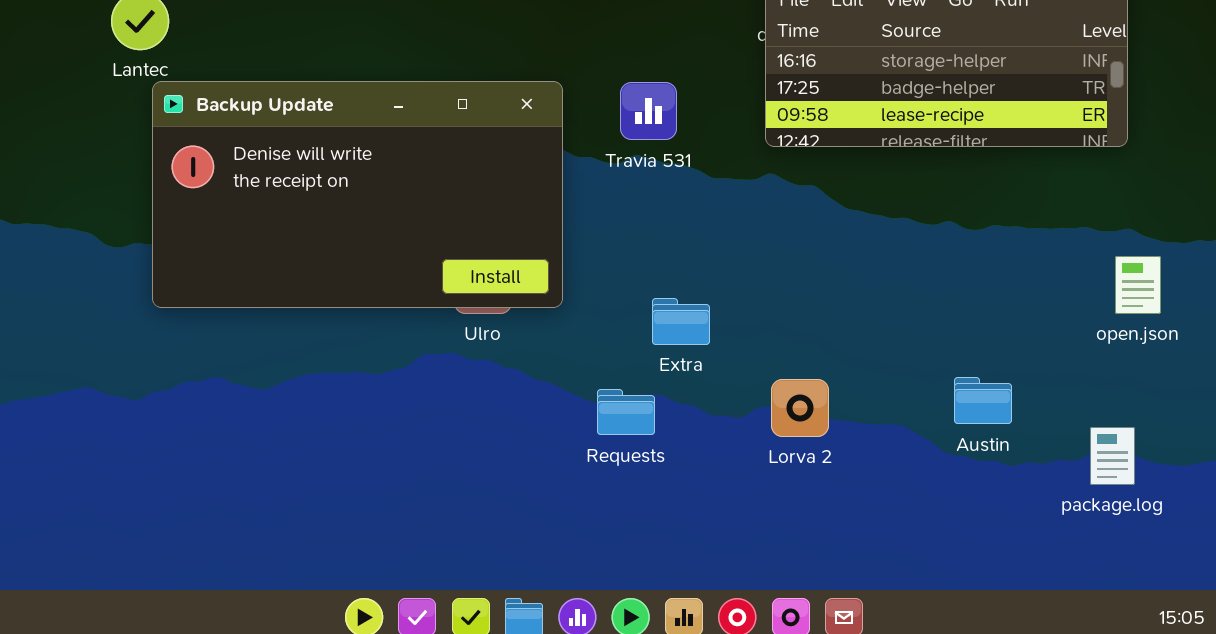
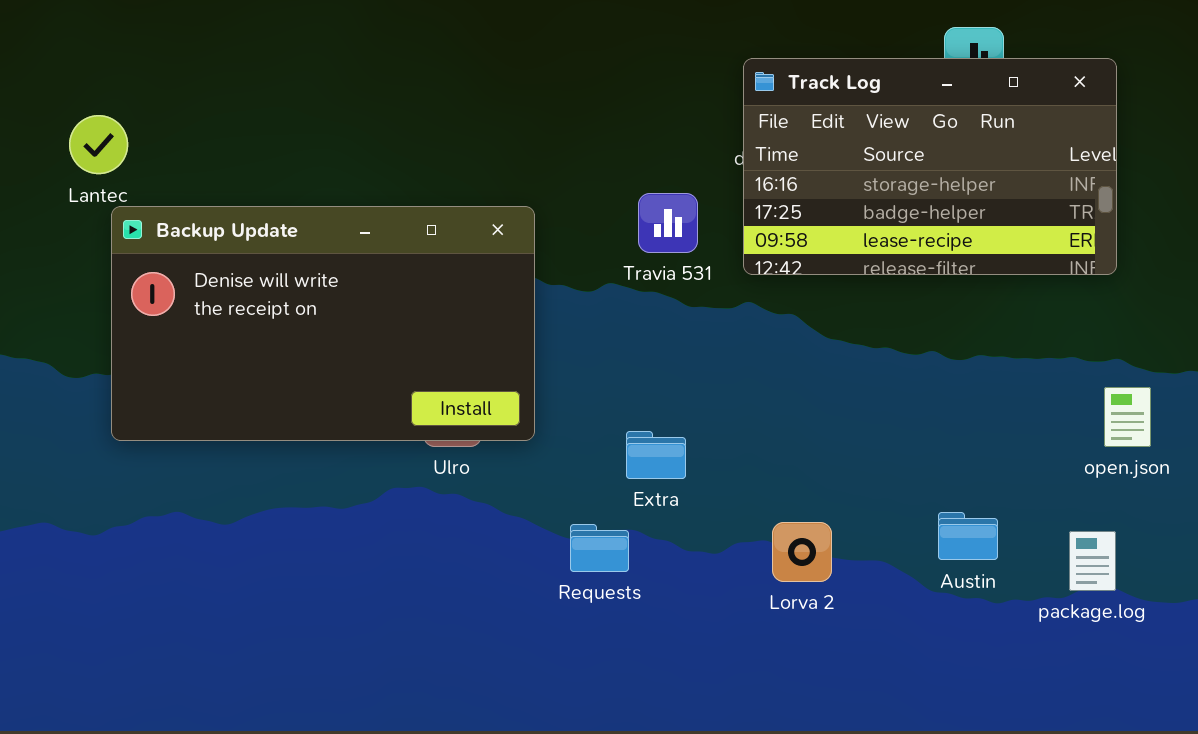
Travia 531: [620,82,677,140] -> [638,193,698,253], moved
Lorva 2: [771,379,829,437] -> [772,522,832,582], moved
package.log: [1090,427,1135,485] -> [1069,531,1116,591], moved

